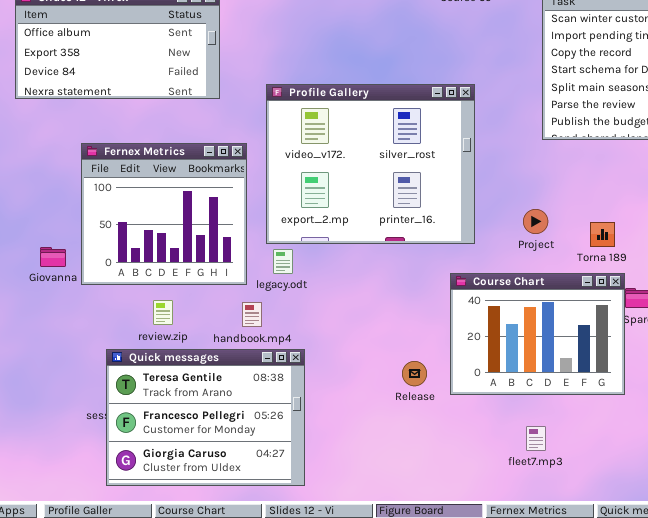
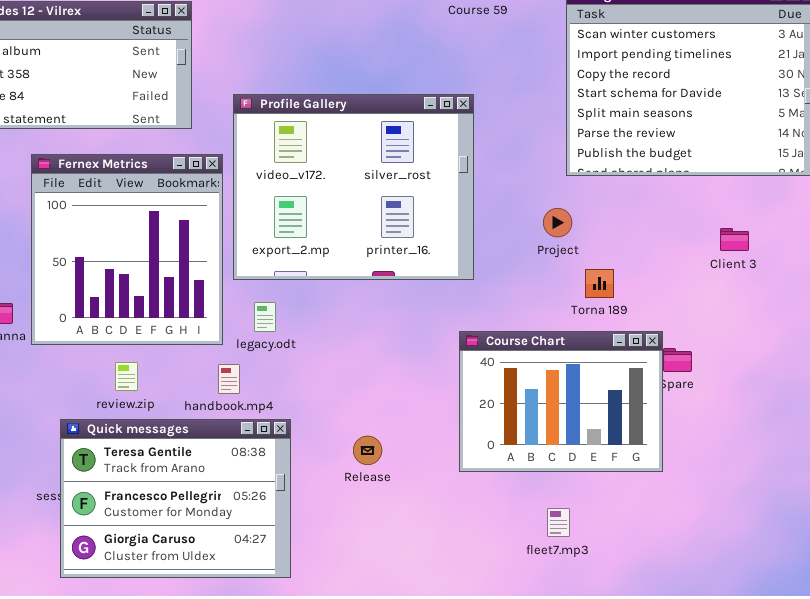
Profile Gallery: [266,84,475,244] -> [233,94,474,280], moved
Fernex Metrics: [81,143,247,285] -> [31,154,223,345], resized
Project: [523,209,548,234] -> [543,208,572,237], moved
Torna 189: [590,222,615,247] -> [585,269,614,298], moved
Release: [402,361,427,386] -> [353,436,382,465], moved

